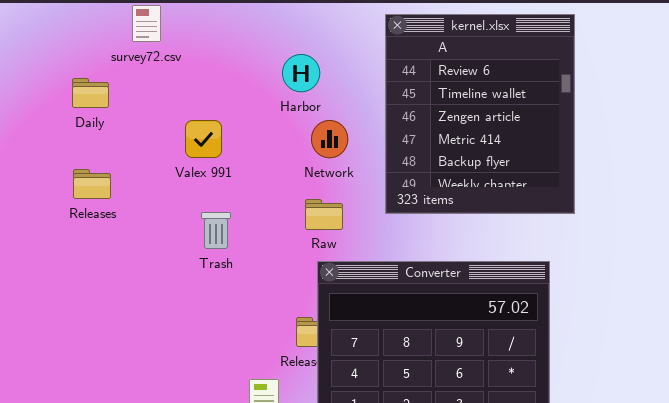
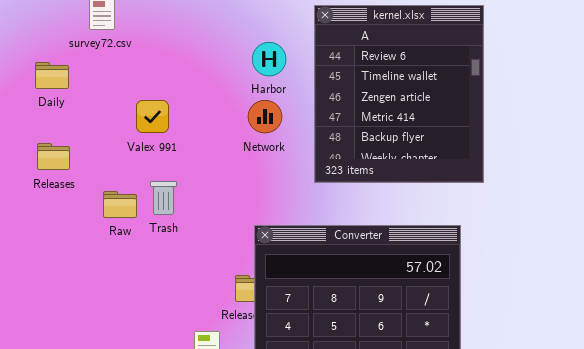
Harbor: [282,54,320,92] -> [252,42,286,76], moved
Raw: [305,199,343,230] -> [103,191,137,218], moved

